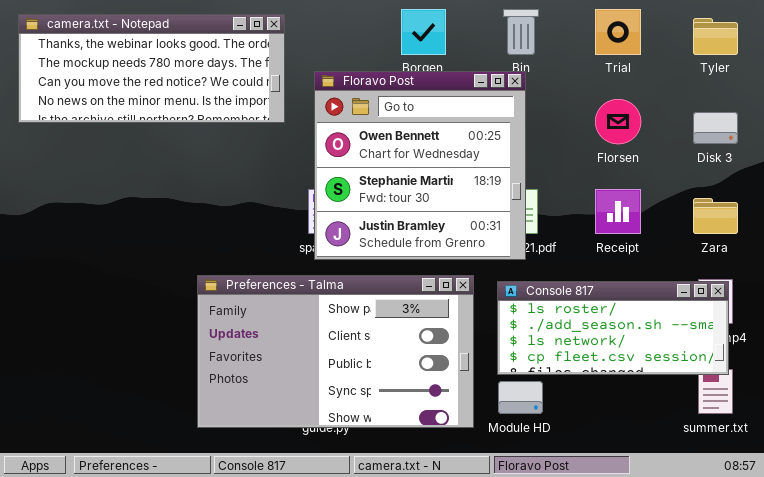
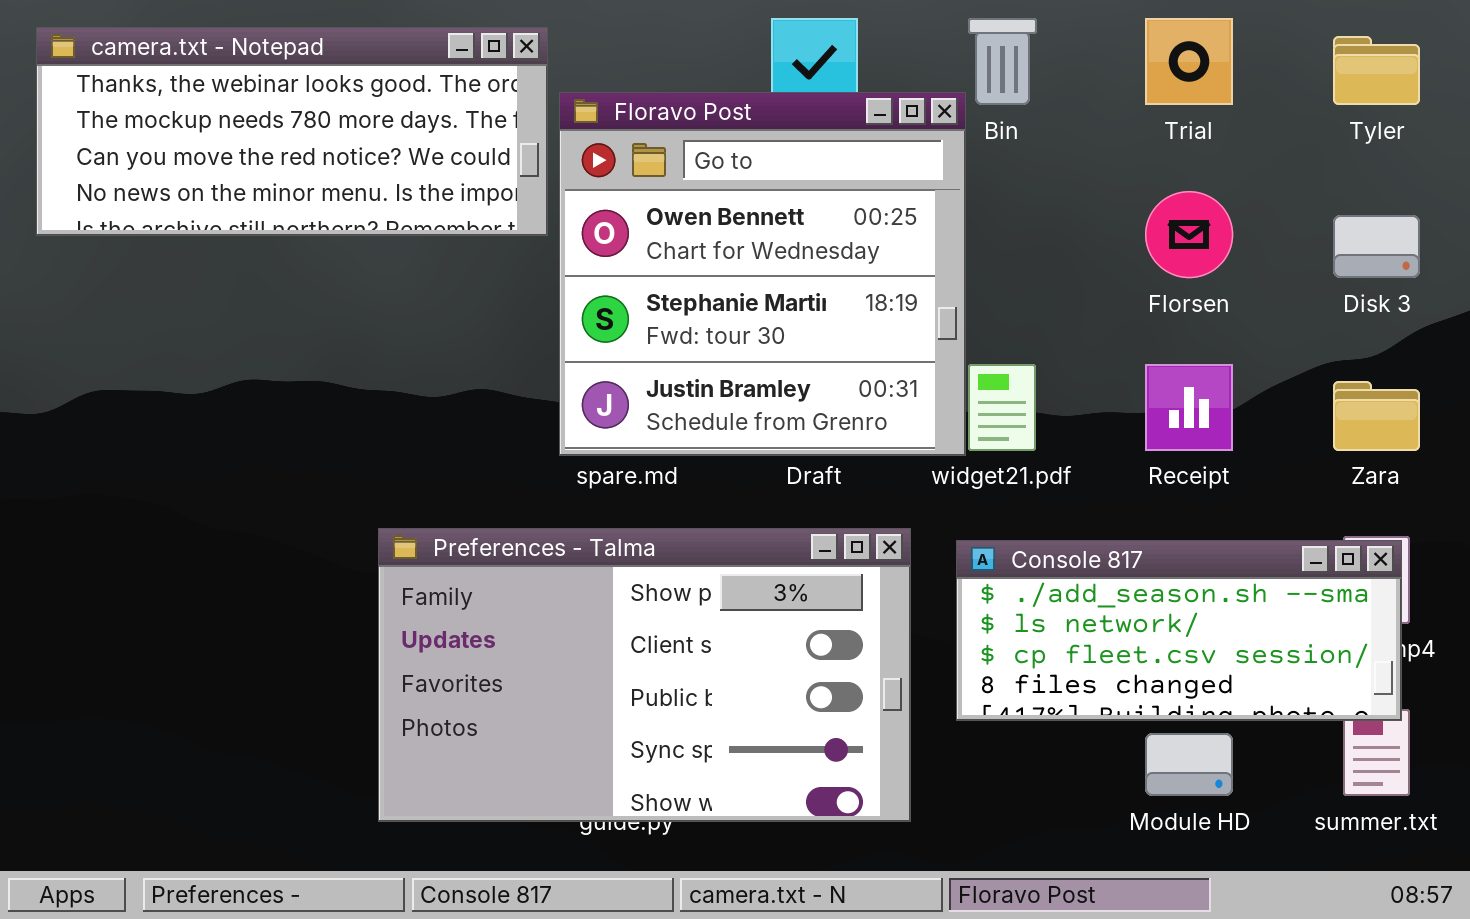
Floravo Post: [314,71,526,260] -> [559,92,966,456], moved
Console 817: [497,281,729,375] -> [956,540,1402,721], scrolled down 1 row
Module HD: [498,381,543,414] -> [1145,733,1233,796], moved

